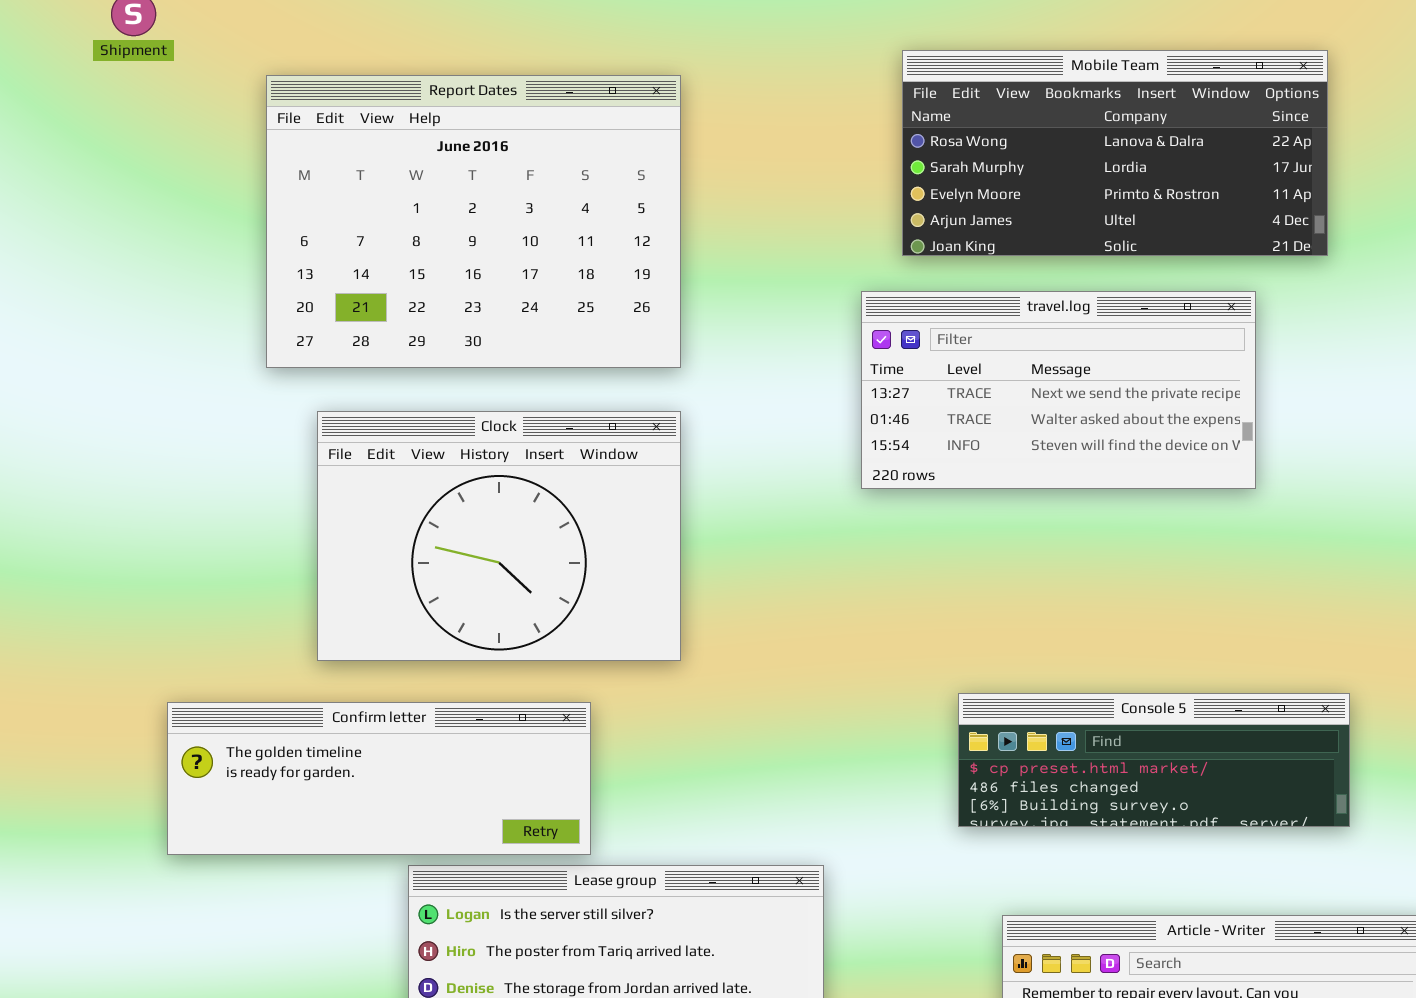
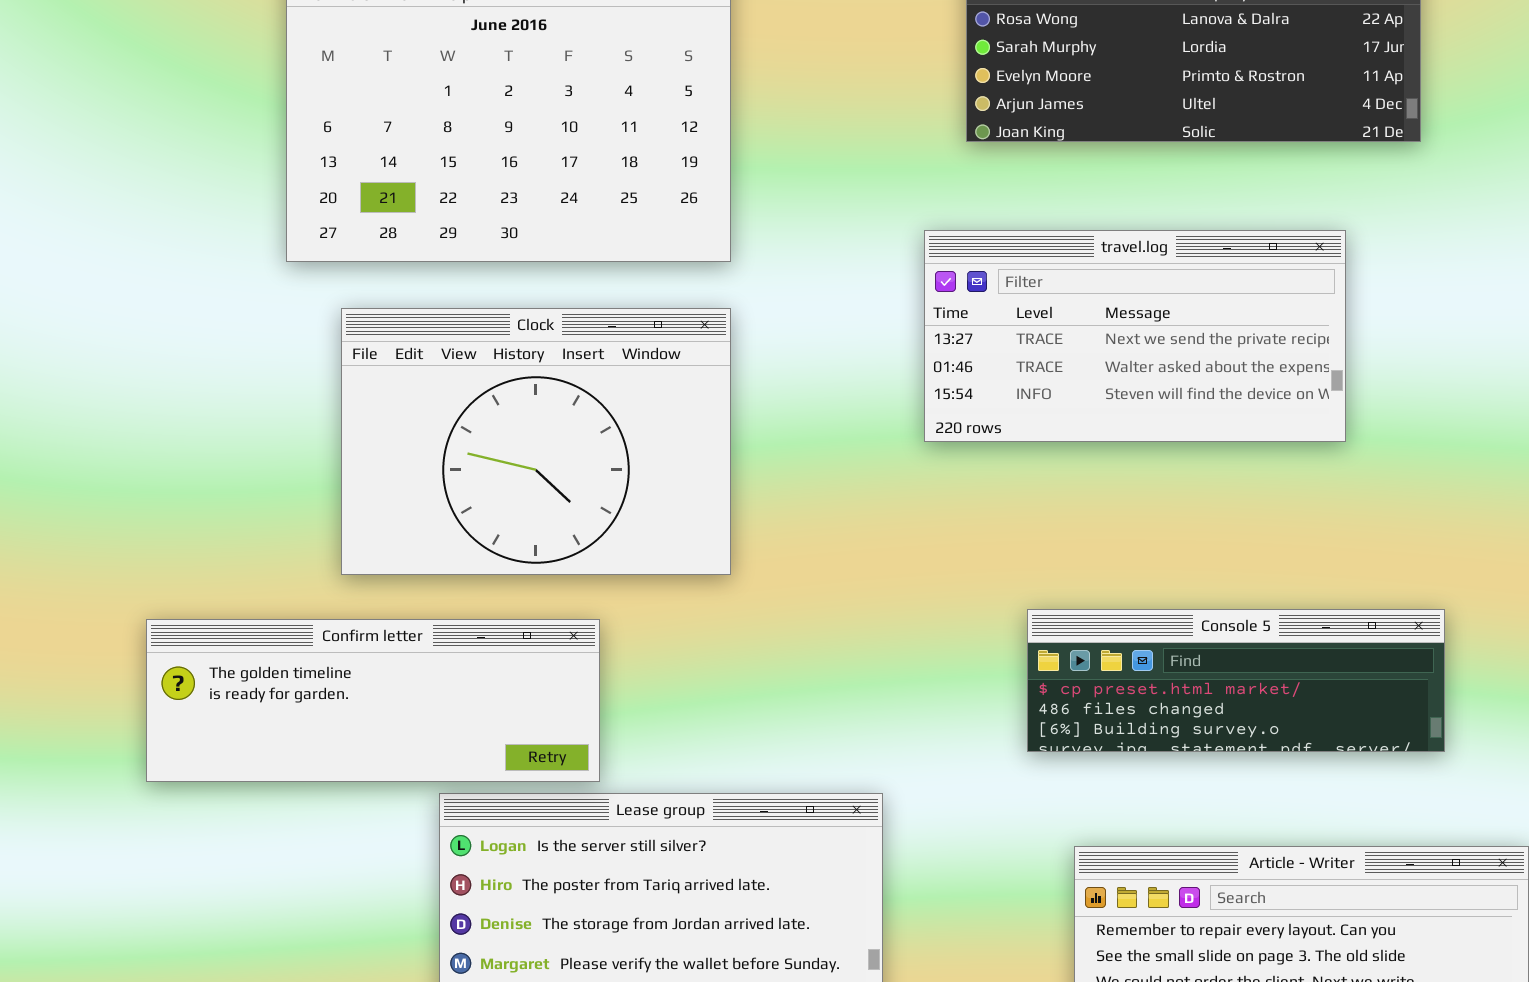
travel.log: [861,291,1256,489] -> [924,230,1346,442], moved
Confirm letter: [167,702,591,855] -> [146,619,600,782], moved

